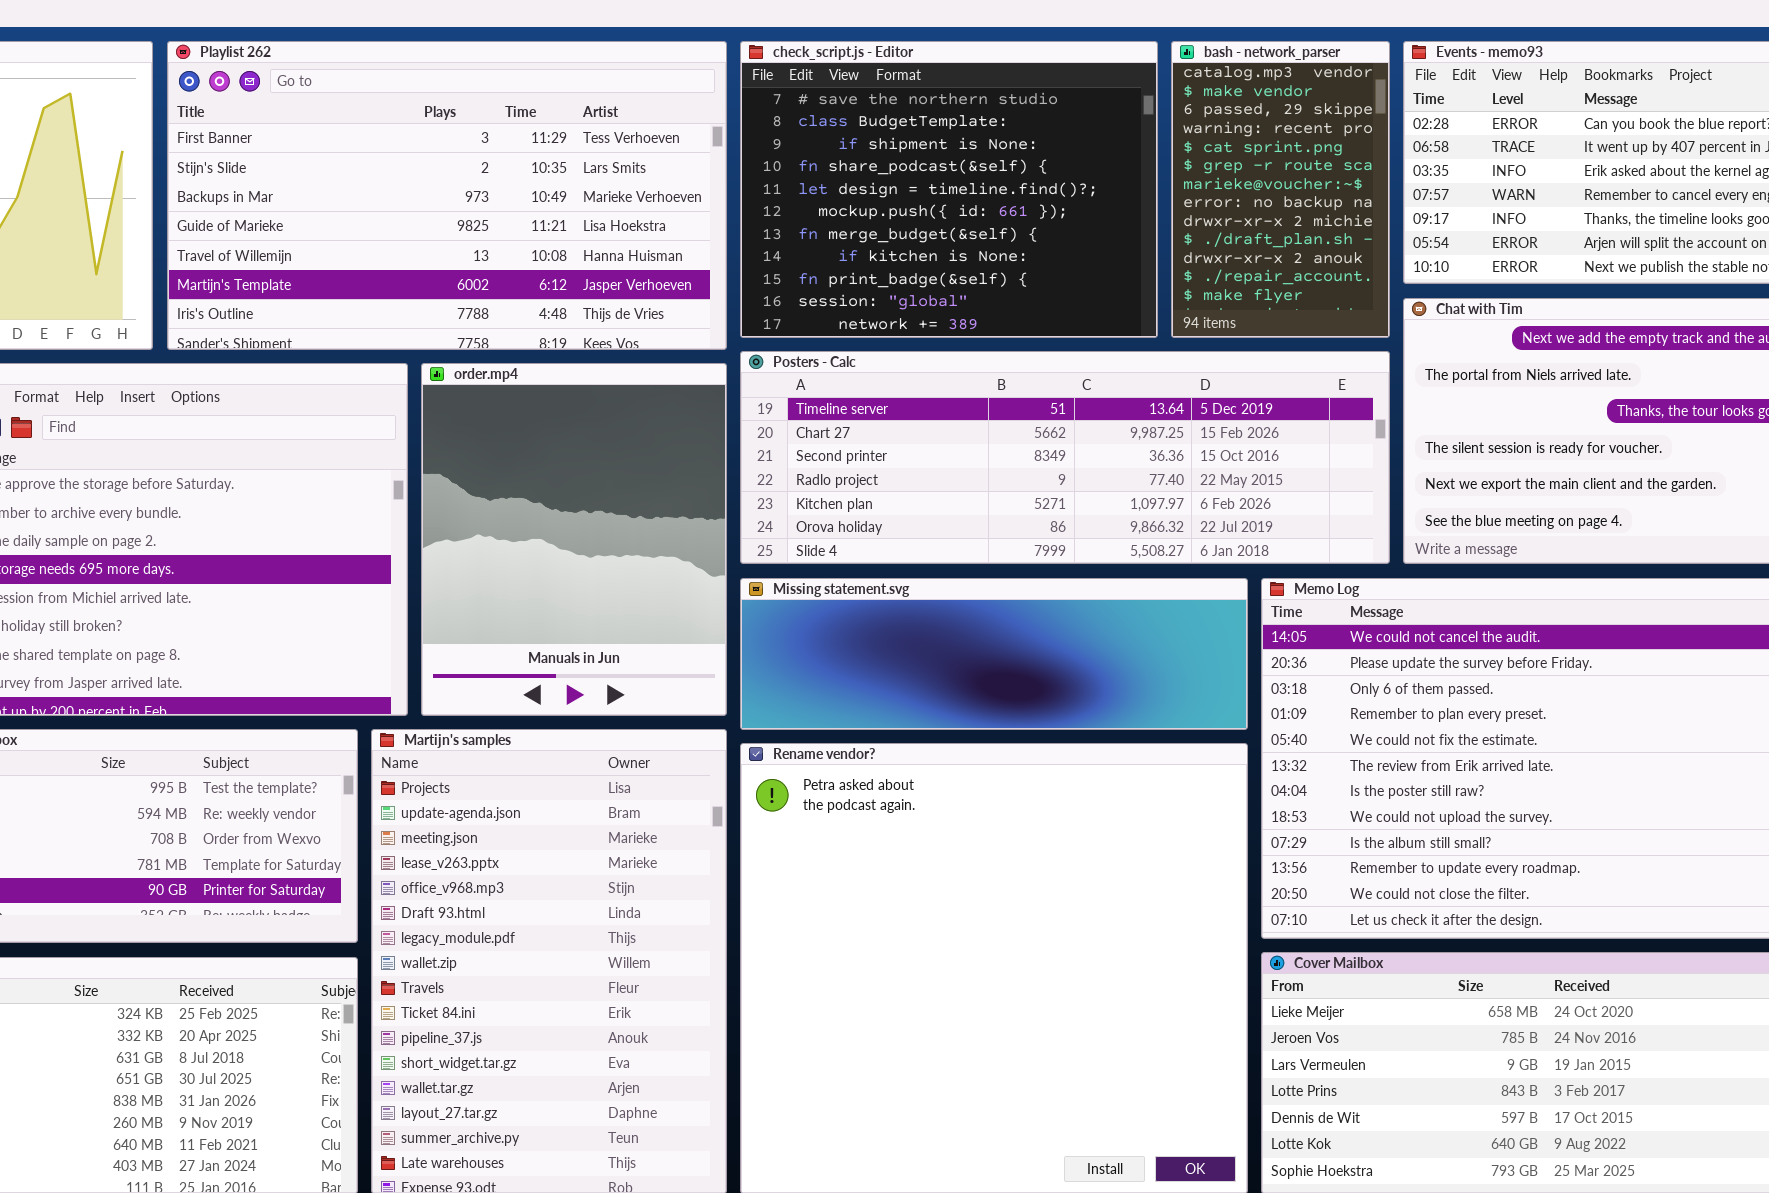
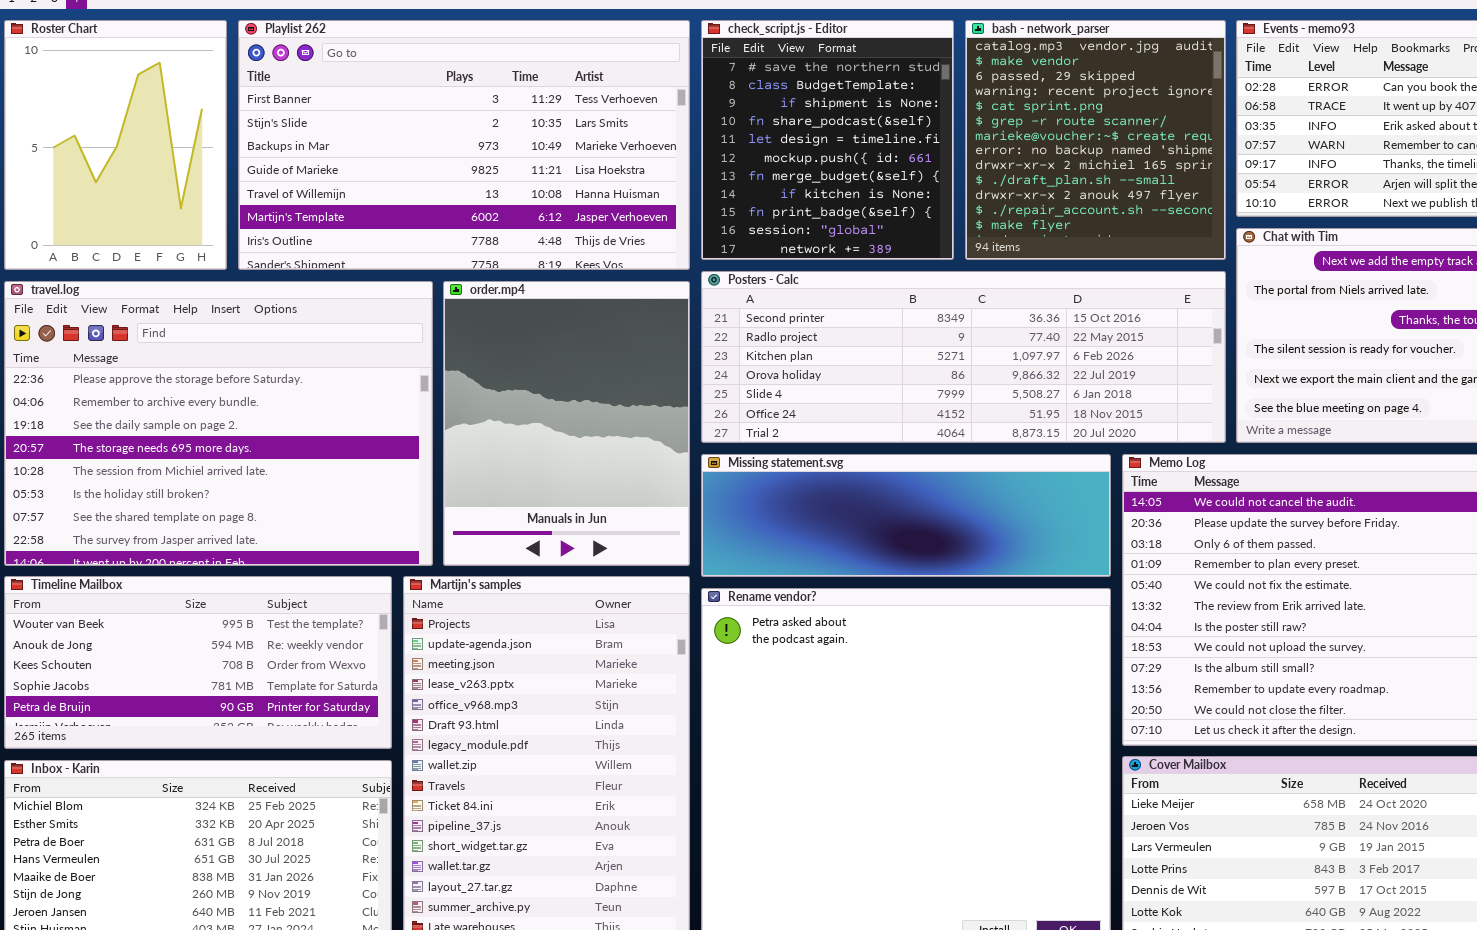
check_script.js - Editor: [740,41,1158,338] -> [701,20,954,260], resized
bash - network_parser: [1171,41,1390,338] -> [965,20,1226,260], resized
Posters - Calc: [740,351,1390,564] -> [701,271,1226,443], scrolled down 2 rows

